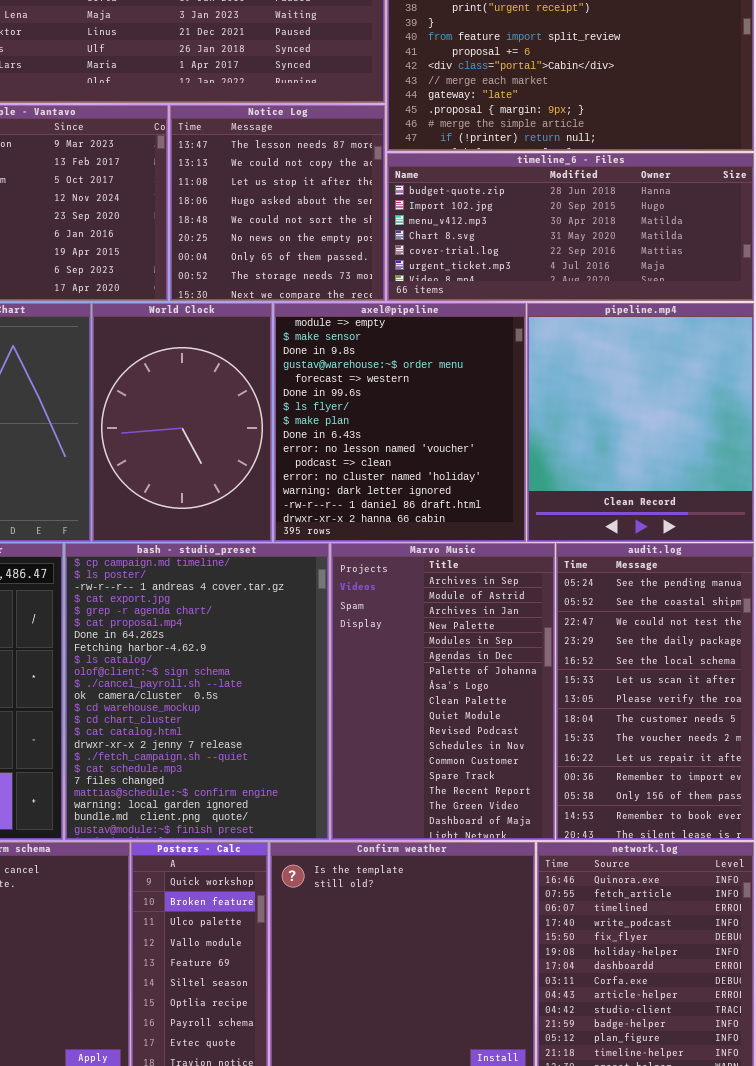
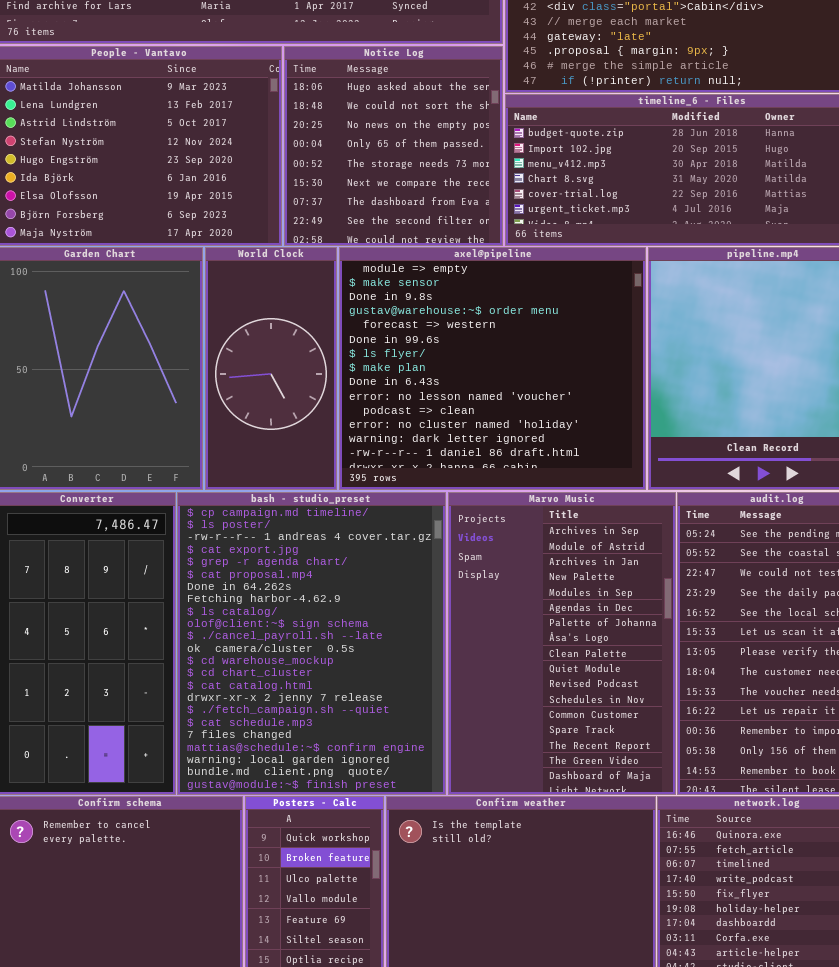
Notice Log: [170,105,385,301] -> [284,46,503,246], scrolled down 3 rows
World Clock: [92,303,272,542] -> [205,247,337,490], resized
axel@pipeline: [274,303,526,542] -> [339,247,646,490], resized

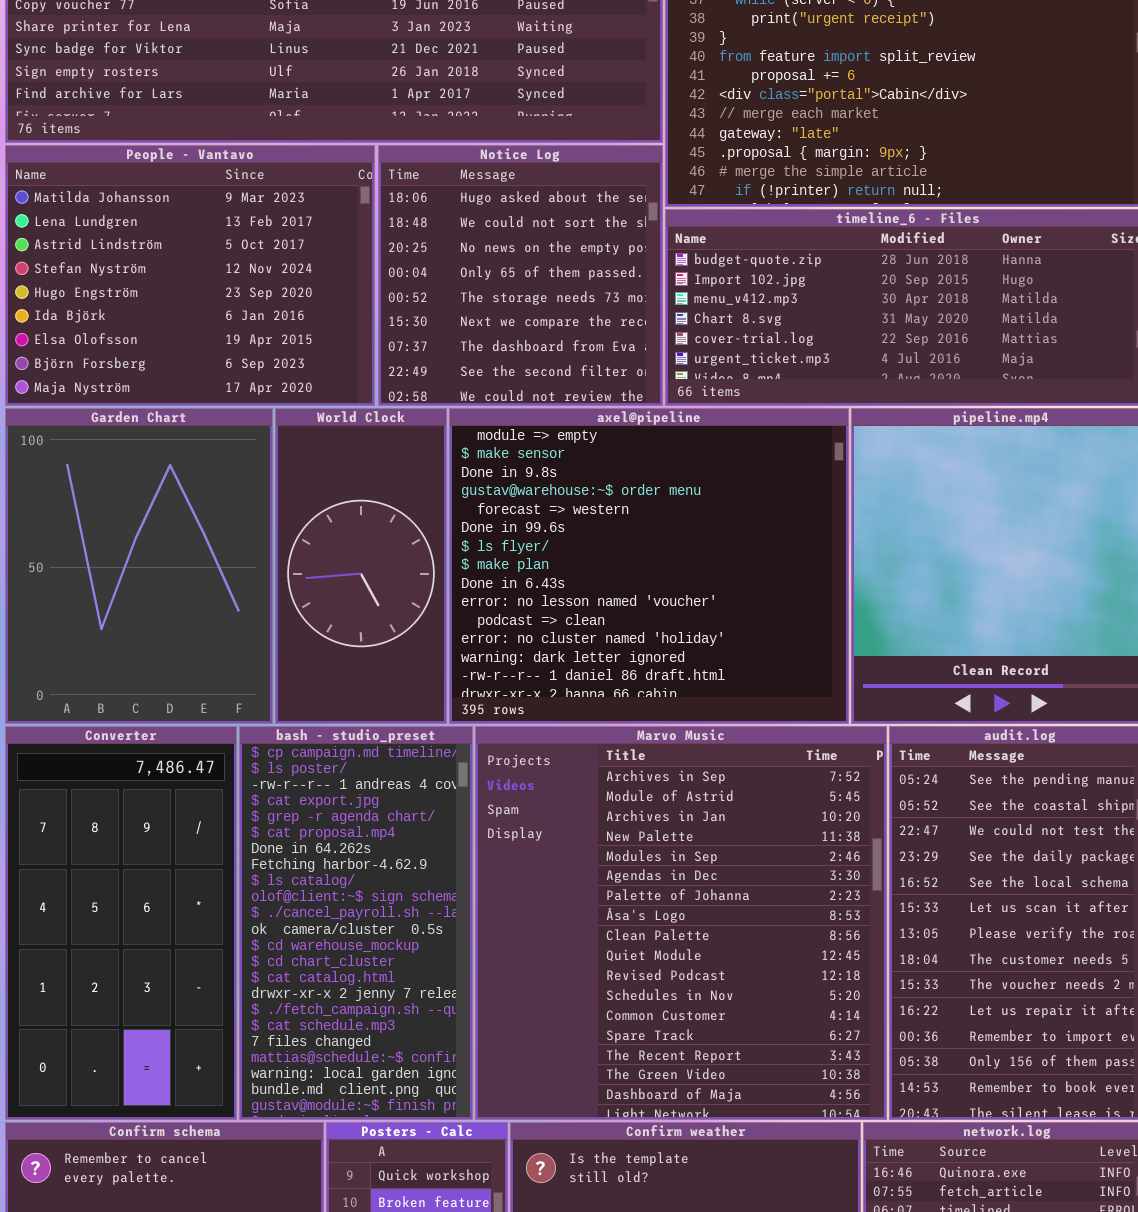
bash - studio_preset: [177,492,446,795] -> [239,726,473,1120], resized
Marvo Music: [448,492,676,795] -> [475,726,887,1120], resized

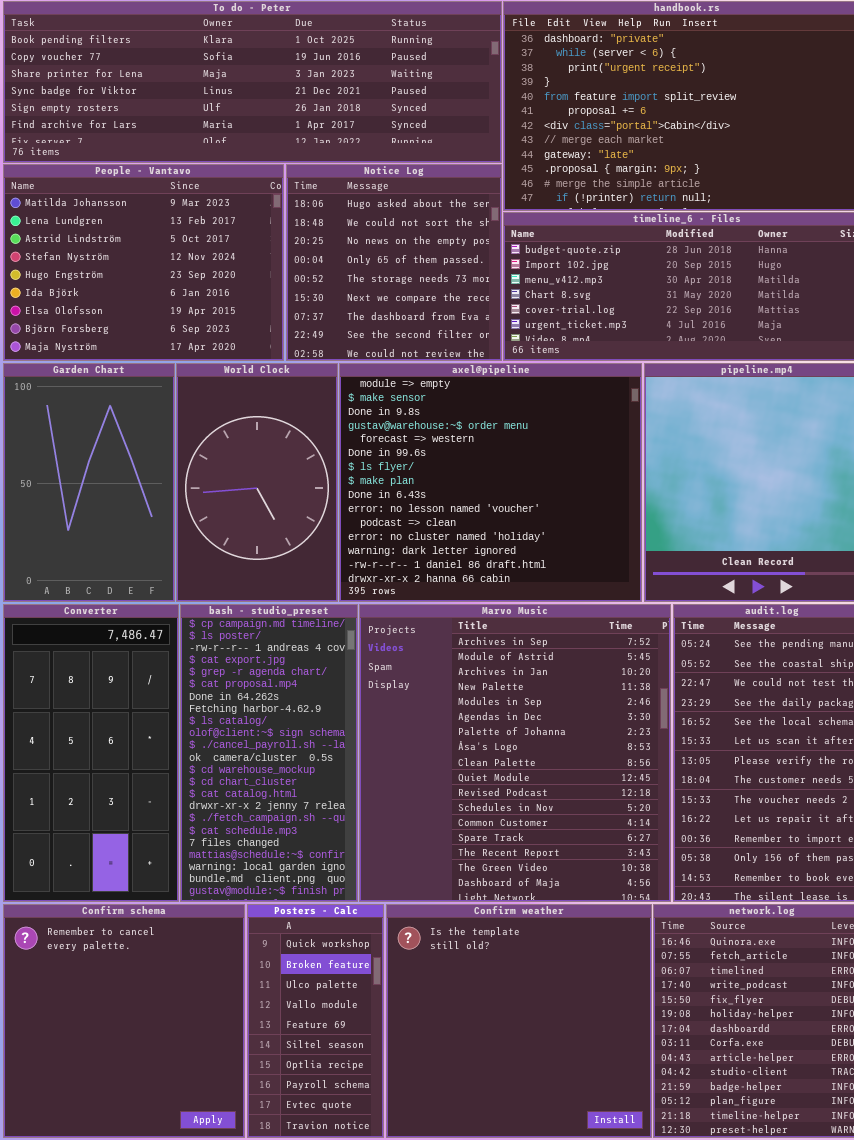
Garden Chart: [5,408,273,724] -> [3,363,175,602], resized
World Clock: [275,408,447,724] -> [176,363,338,602], resized

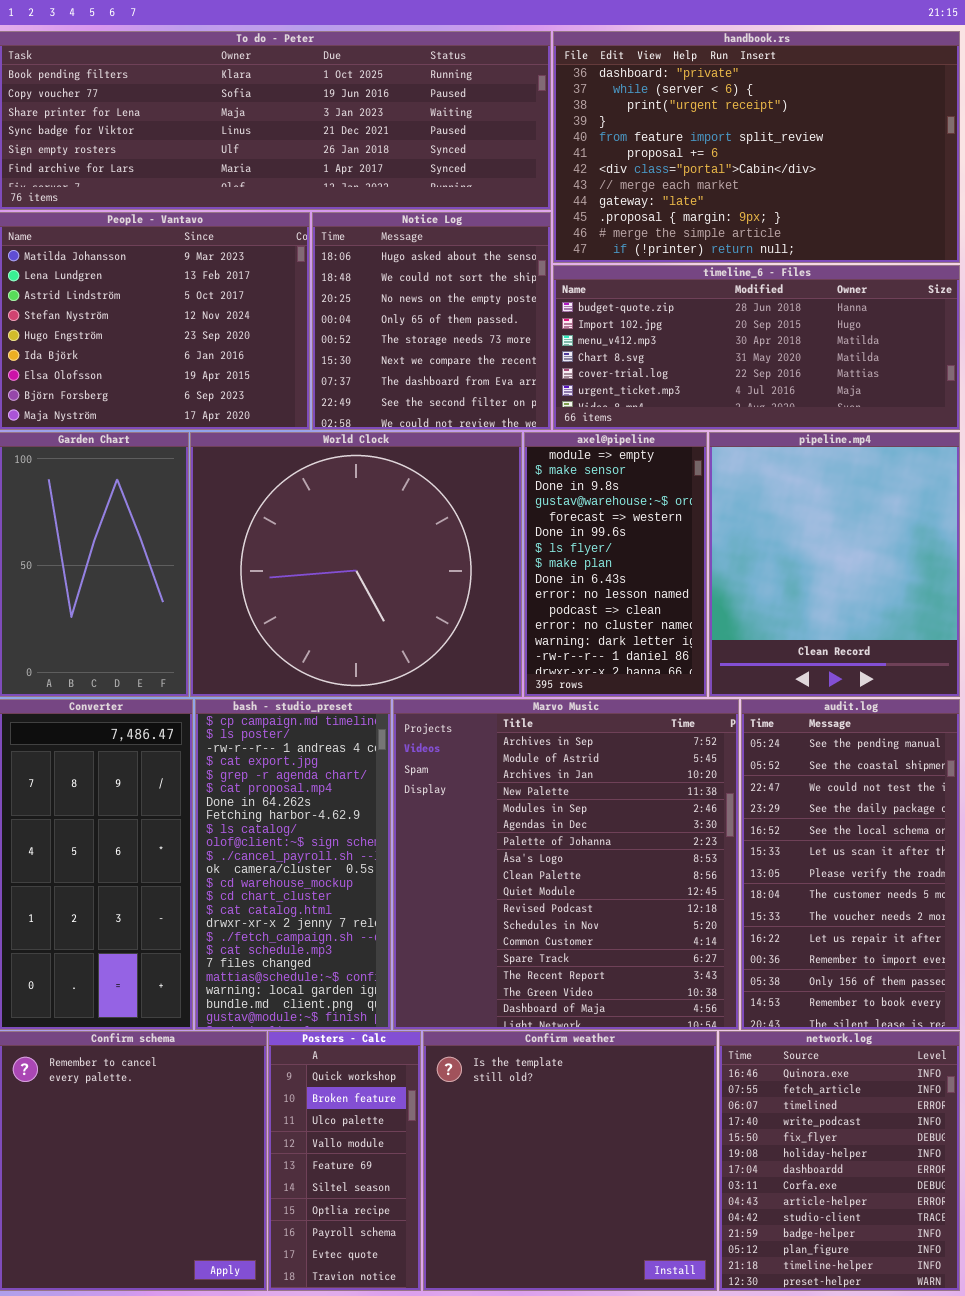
World Clock: [176,363,338,602] -> [190,432,522,697], resized
axel@pipeline: [339,363,642,602] -> [524,432,707,697], resized

